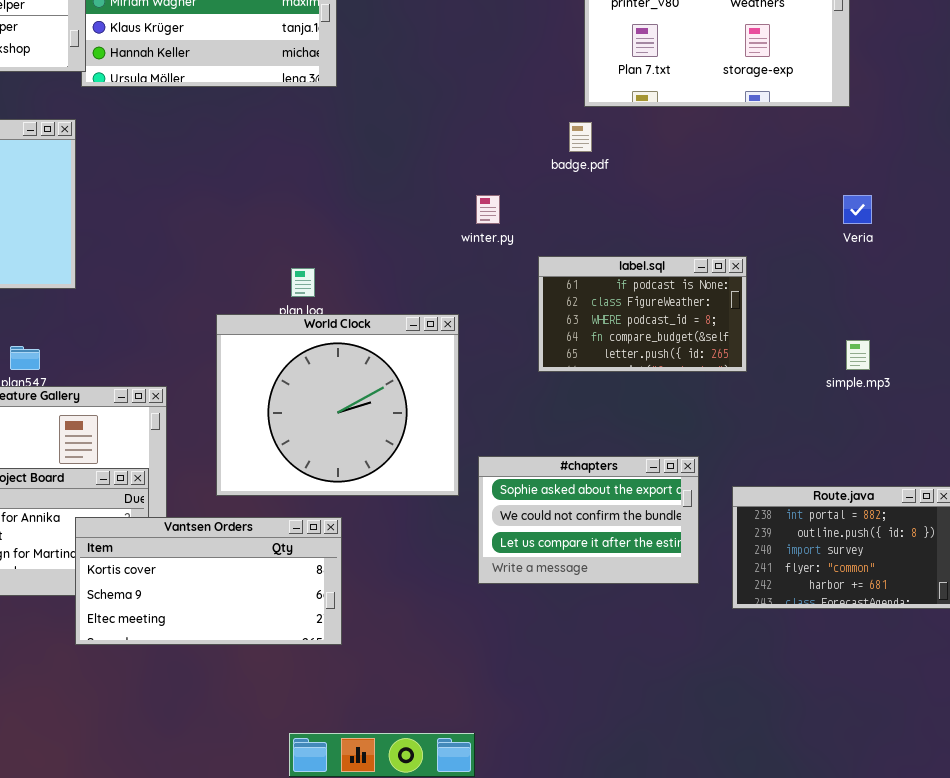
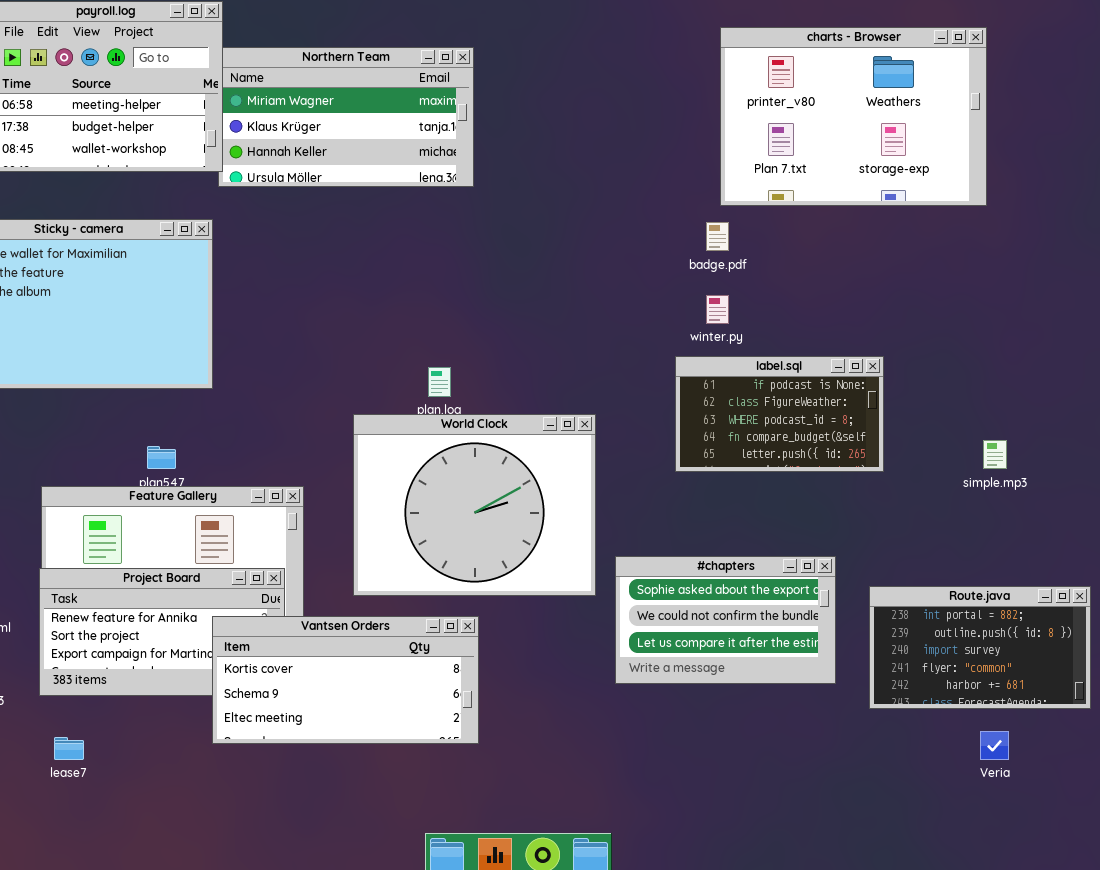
winter.py: [476,195,500,224] -> [706,295,729,324], moved
Veria: [843,195,872,224] -> [980,731,1009,760], moved

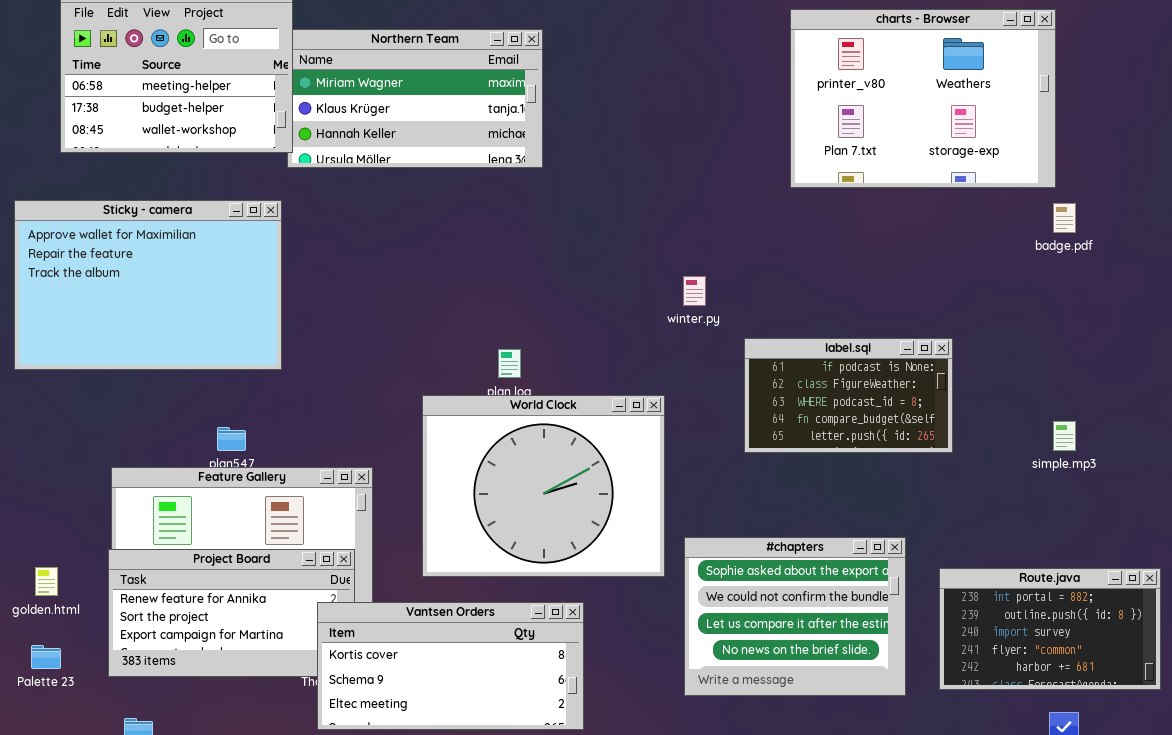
badge.pdf: [706,222,729,251] -> [1053,203,1076,233], moved
winter.py: [706,295,729,324] -> [683,276,706,306], moved
#chapters: [615,556,836,684] -> [684,537,906,696], resized
Vantsen Orders: [212,616,479,744] -> [317,602,584,730], moved

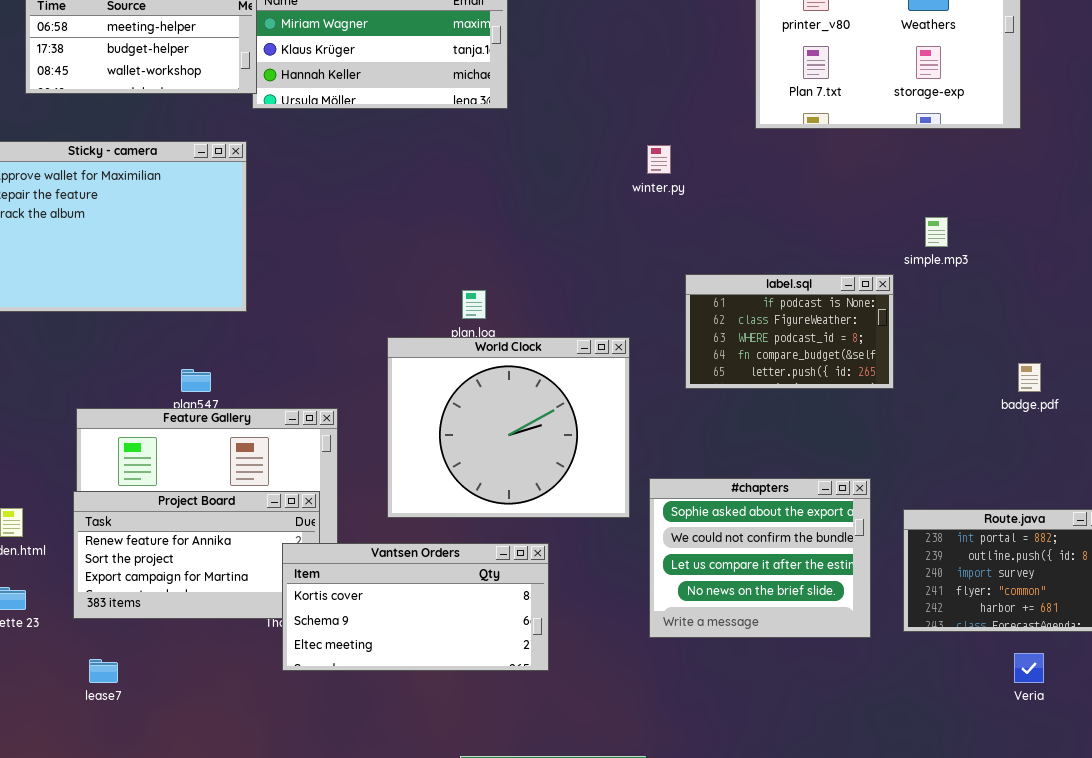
badge.pdf: [1053,203,1076,233] -> [1018,363,1041,392], moved
winter.py: [683,276,706,306] -> [647,145,671,174], moved
label.sql: [744,338,953,453] -> [685,274,894,389], moved
simple.mp3: [1053,421,1076,451] -> [925,217,948,247], moved

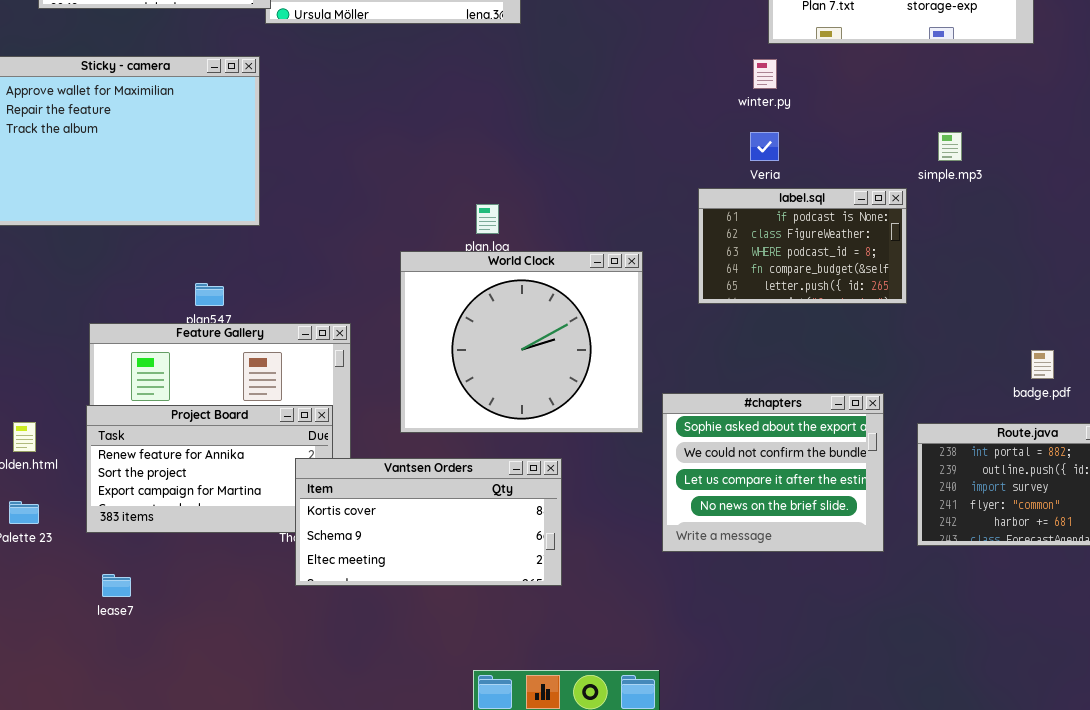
winter.py: [647,145,671,174] -> [753,59,777,89], moved
badge.pdf: [1018,363,1041,392] -> [1031,350,1054,379], moved
Veria: [1014,653,1044,683] -> [750,132,779,161], moved

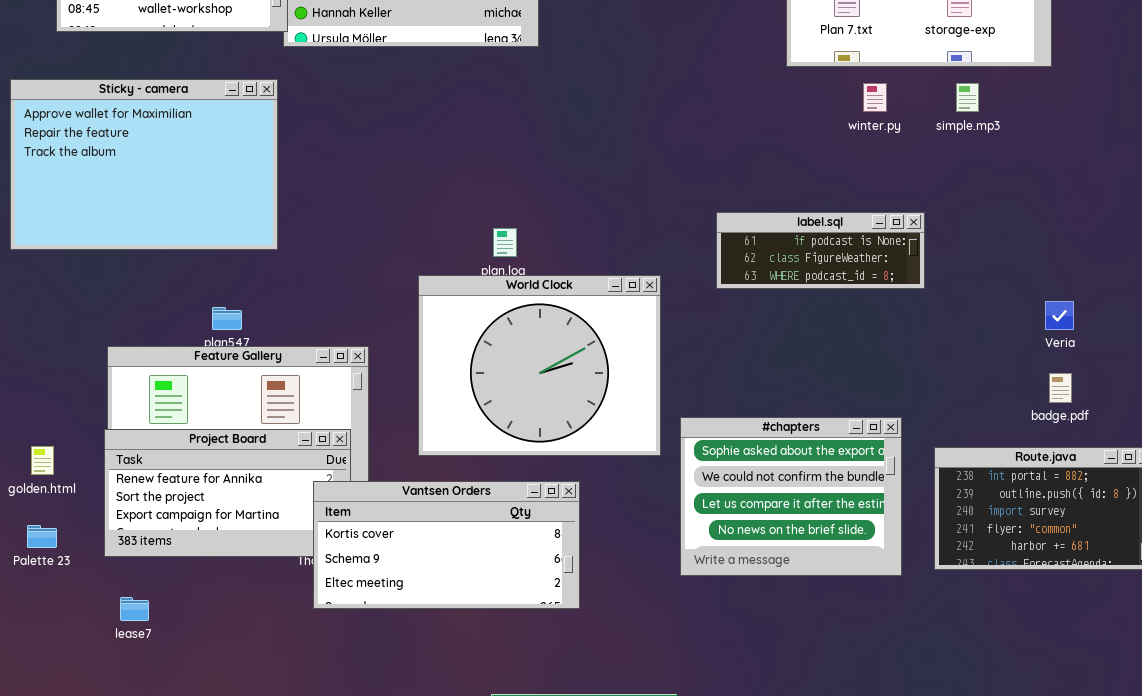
winter.py: [753,59,777,89] -> [863,83,887,112], moved
Veria: [750,132,779,161] -> [1045,301,1074,330], moved
simple.mp3: [938,132,962,161] -> [956,83,979,112], moved
label.sql: [698,188,907,304] -> [716,212,925,289], resized

